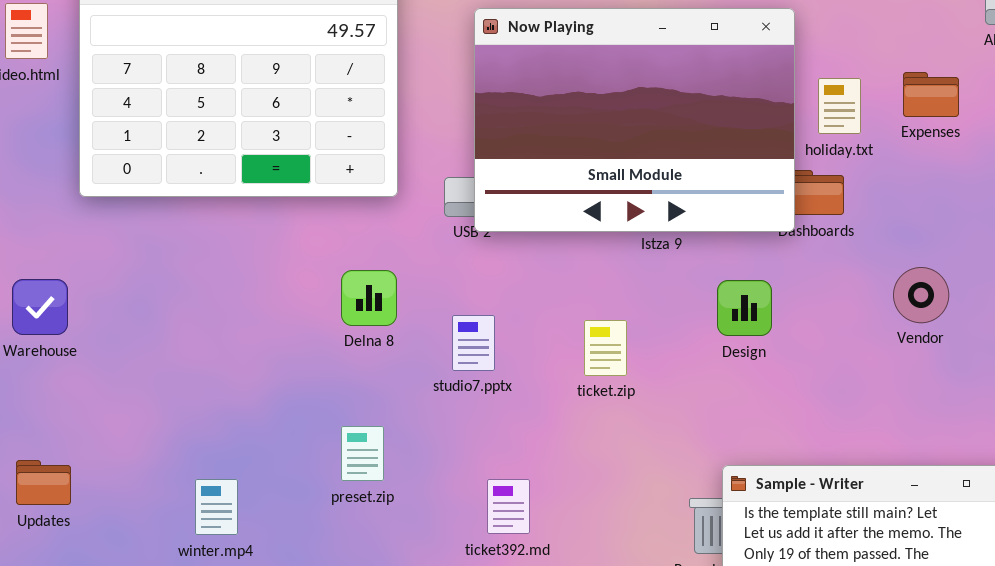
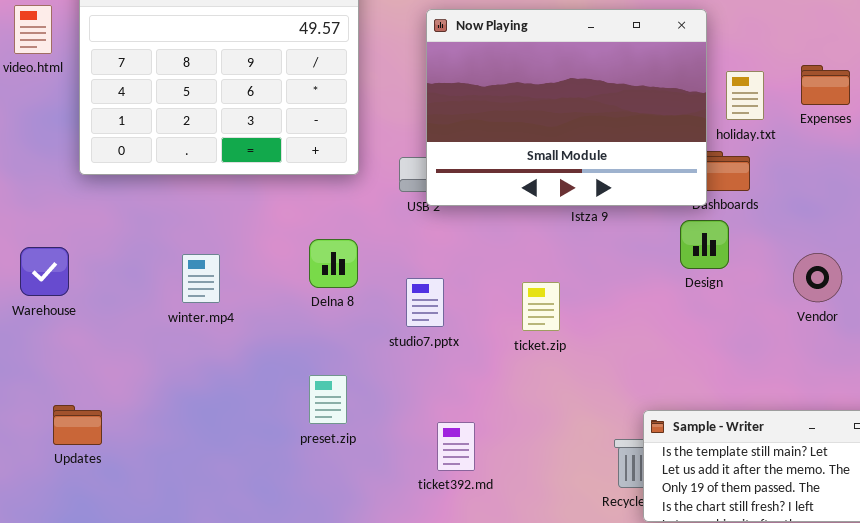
Vendor: [893,267,949,323] -> [793,253,842,302], moved
Design: [717,280,772,336] -> [680,220,729,269], moved
Updates: [16,460,71,505] -> [53,405,102,445], moved
winter.mp4: [195,479,238,535] -> [182,254,220,303], moved

